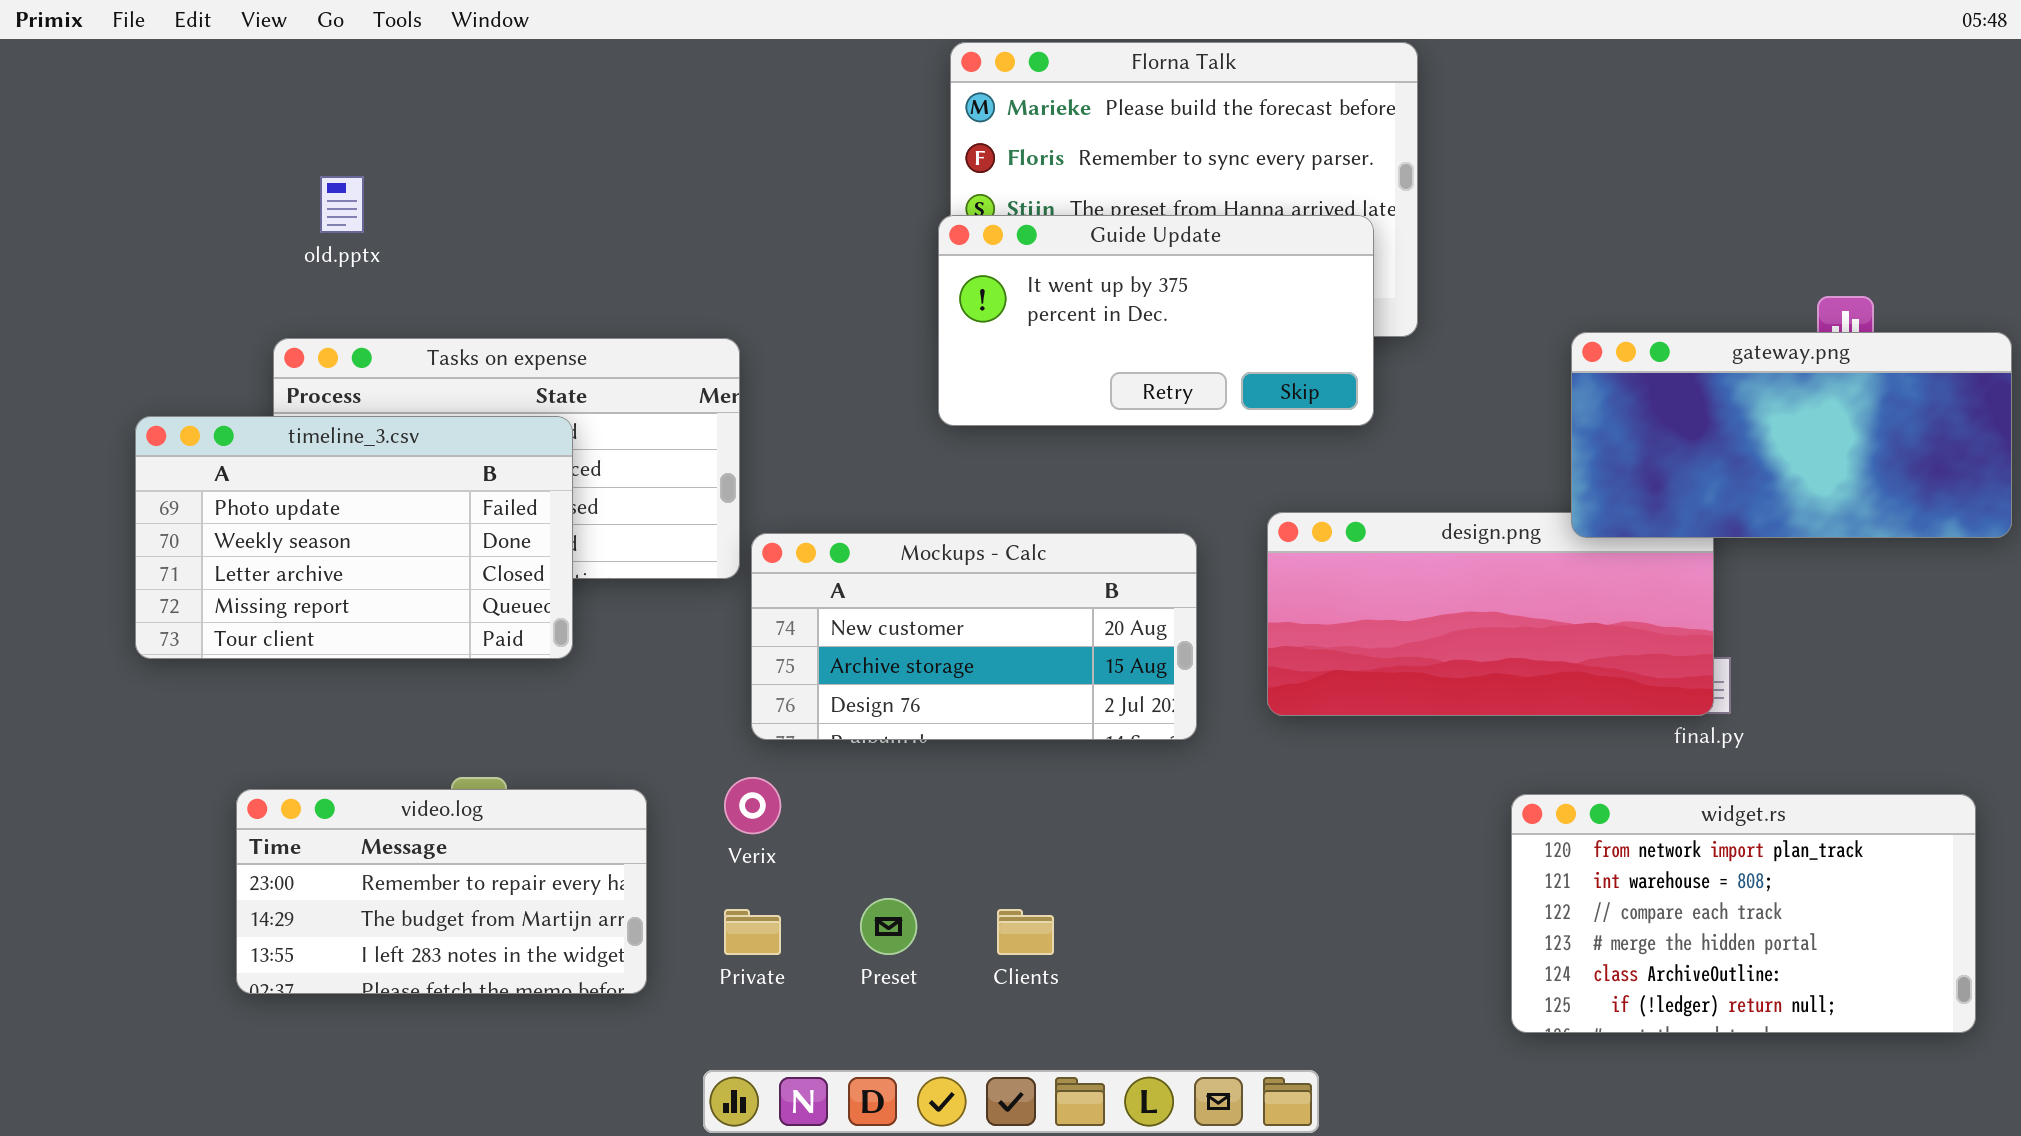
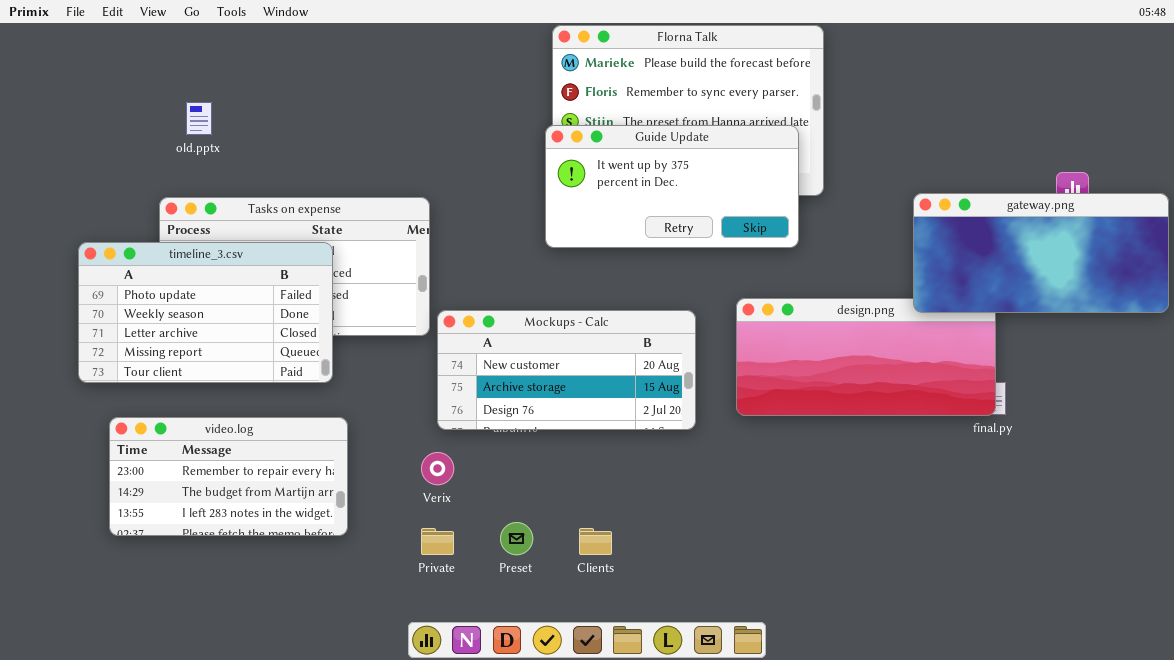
video.log: [236,789,647,994] -> [109,417,348,536], moved
widget.rs: [1511,794,1976,1033] -> none, closed

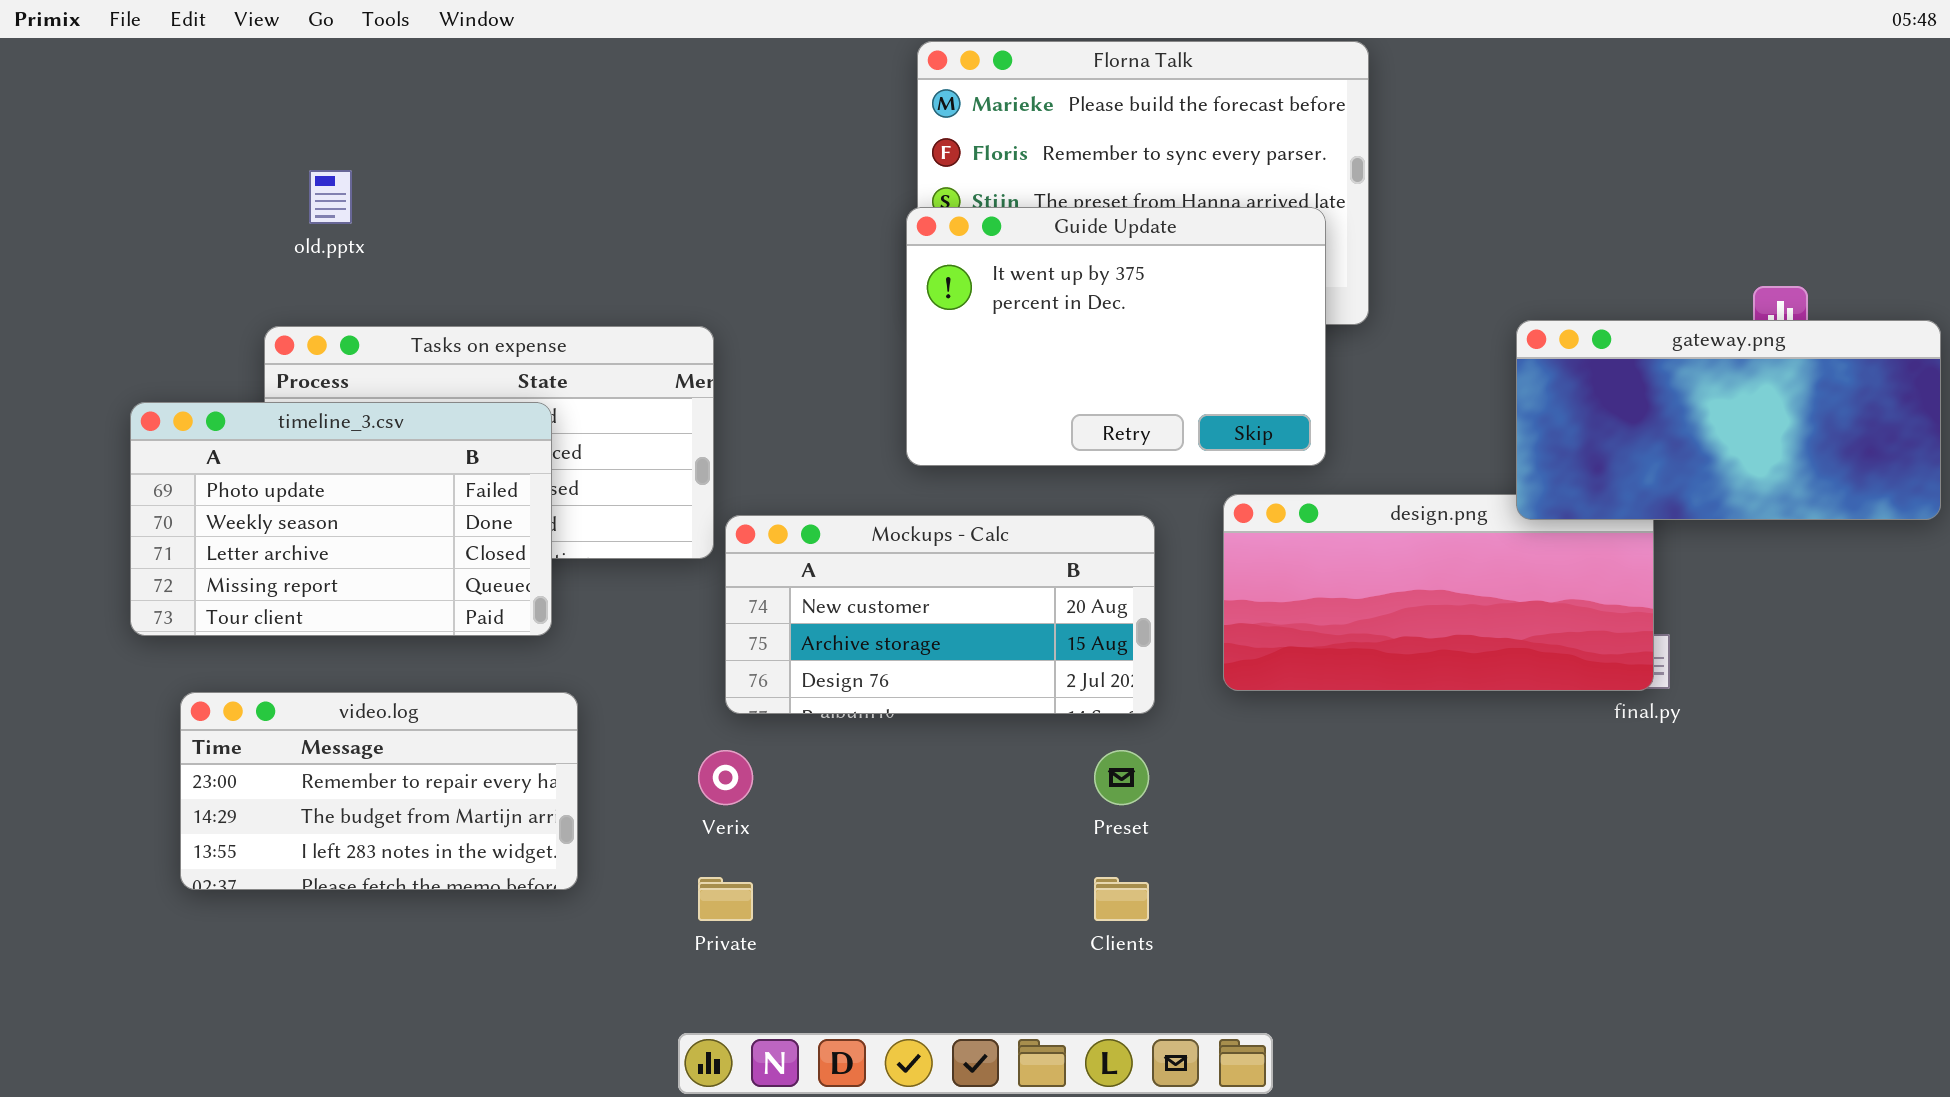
Guide Update: [545,125,799,248] -> [906,207,1326,466], resized
Preset: [500,522,533,555] -> [1094,750,1149,805], moved
Clients: [579,528,612,555] -> [1094,877,1149,921], moved

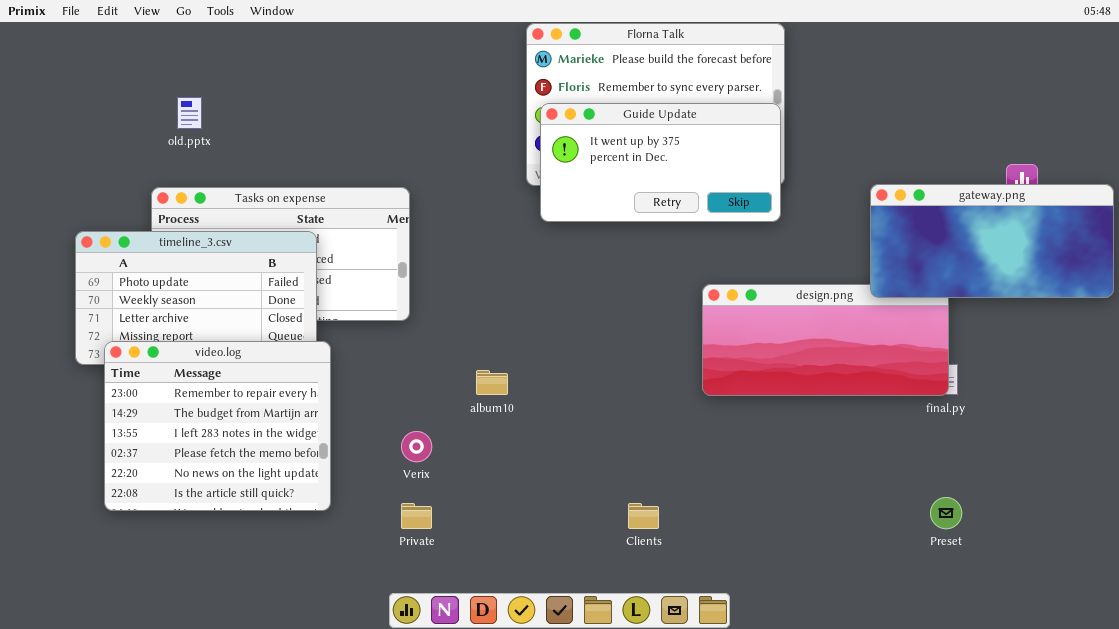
Guide Update: [906,207,1326,466] -> [540,103,781,222], moved, resized
Mockups - Calc: [725,515,1155,714] -> none, closed
video.log: [180,692,578,890] -> [104,341,331,511], resized
Preset: [1094,750,1149,805] -> [930,497,962,529], moved

